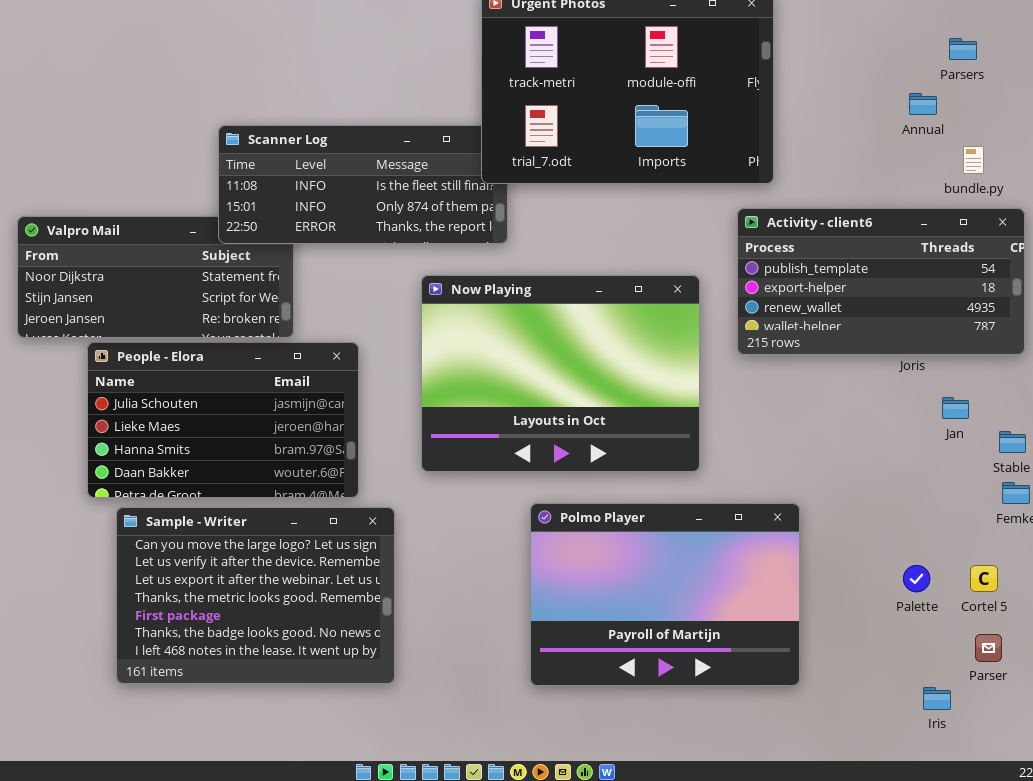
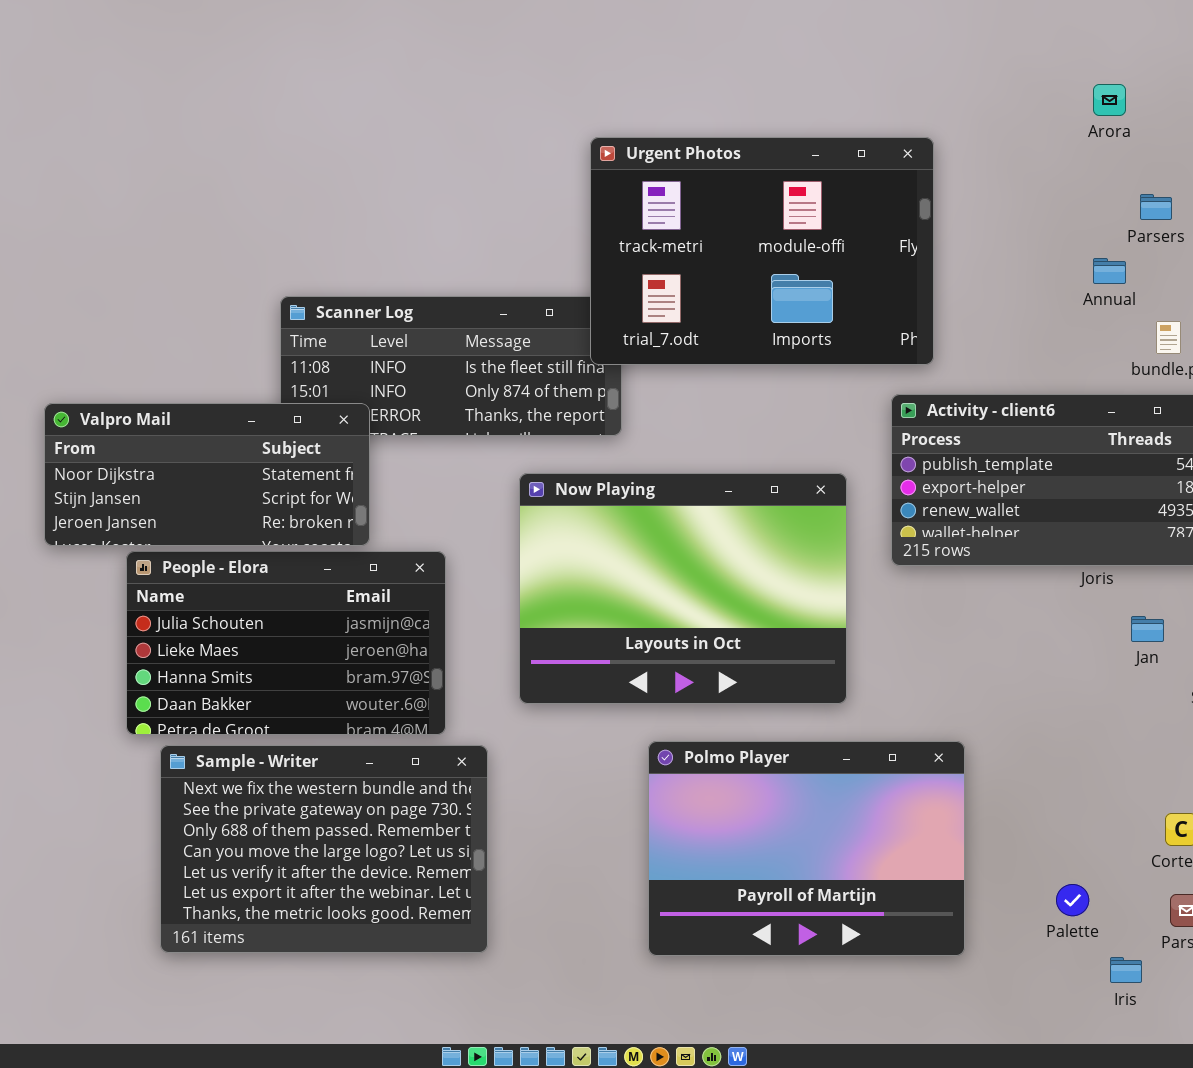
Valpro Mail: [17,216,294,338] -> [44,403,370,546], raised
Sample - Writer: [116,507,395,684] -> [160,745,488,953], scrolled up 3 rows
Palette: [903,565,930,592] -> [1056,884,1089,916], moved

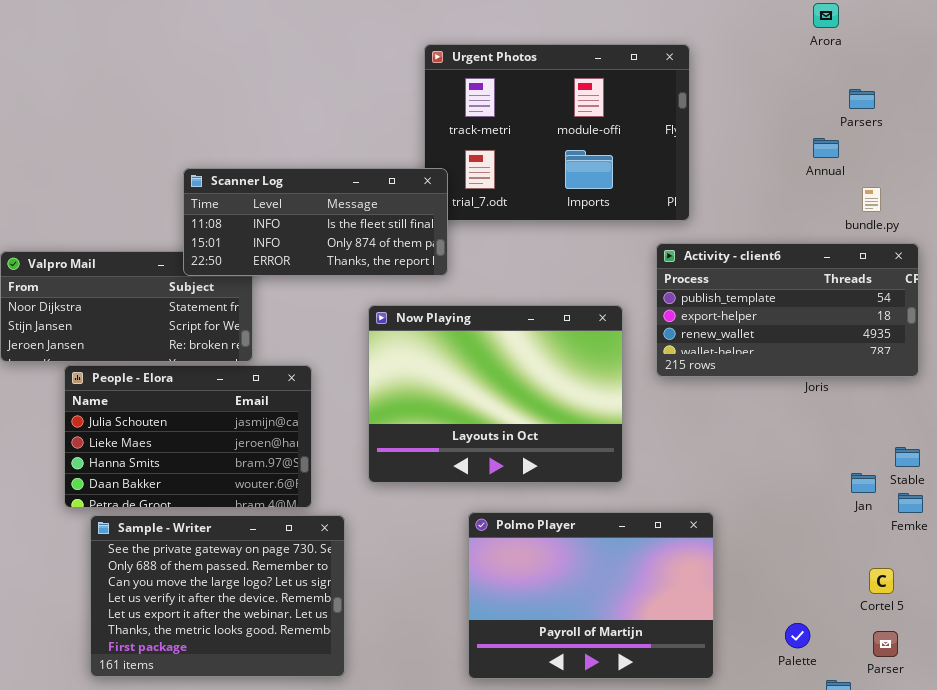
Scanner Log: [280,296,622,436] -> [183,168,448,276], raised
Jan: [1131,616,1164,642] -> [851,473,876,493], moved
Sample - Writer: [160,745,488,953] -> [90,515,345,677], scrolled down 1 row

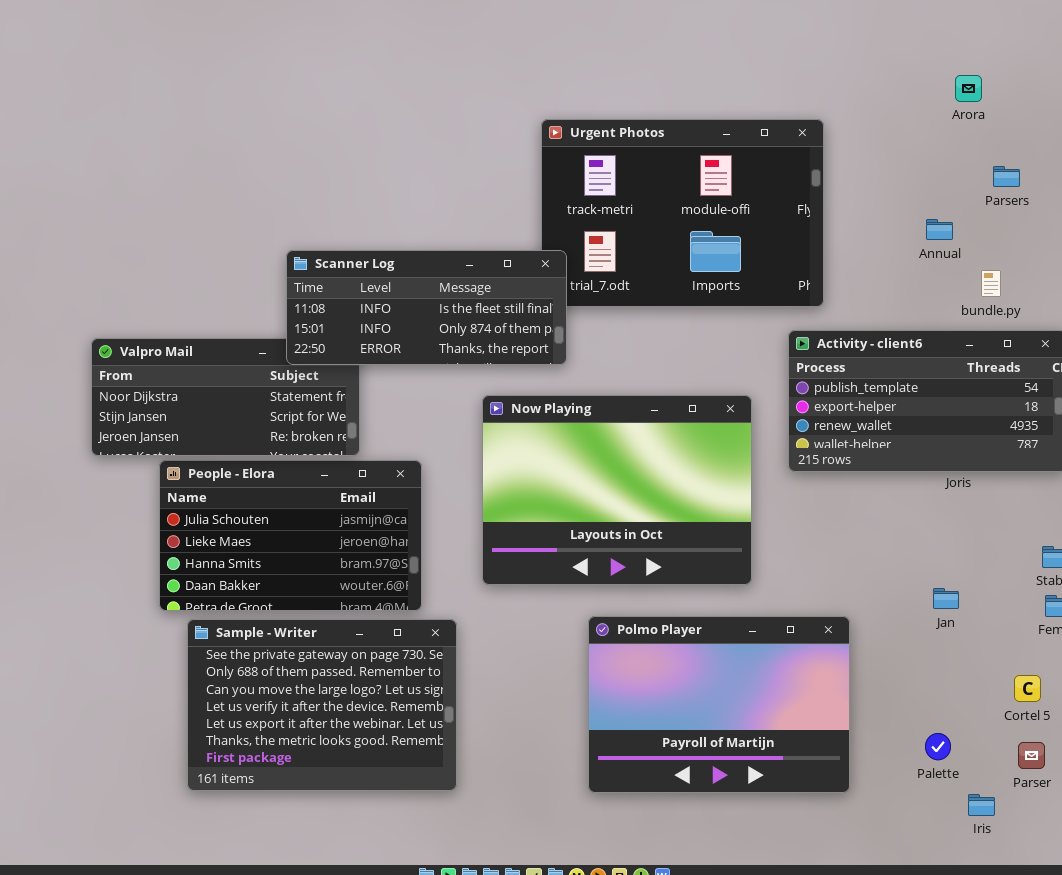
Annual: [813,138,839,158] -> [926,219,953,240], moved
bundle.py: [862,187,881,212] -> [981,270,1001,297], moved
Jan: [851,473,876,493] -> [933,588,959,609], moved

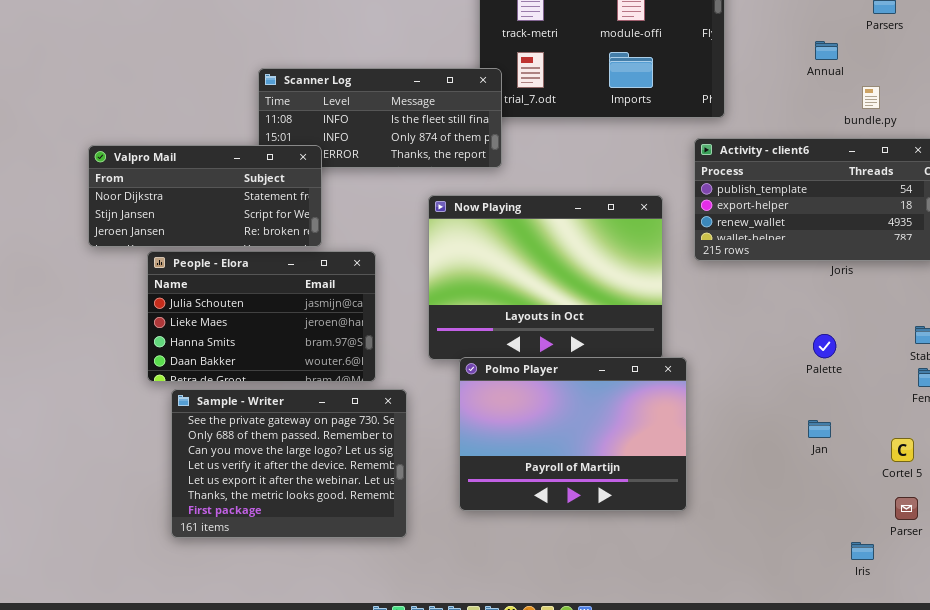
Valpro Mail: [91,338,360,456] -> [88,145,322,247], raised
Jan: [933,588,959,609] -> [808,420,831,438], moved
Polmo Player: [588,616,850,793] -> [459,357,687,511], moved
Palette: [925,733,951,760] -> [813,334,836,358], moved

